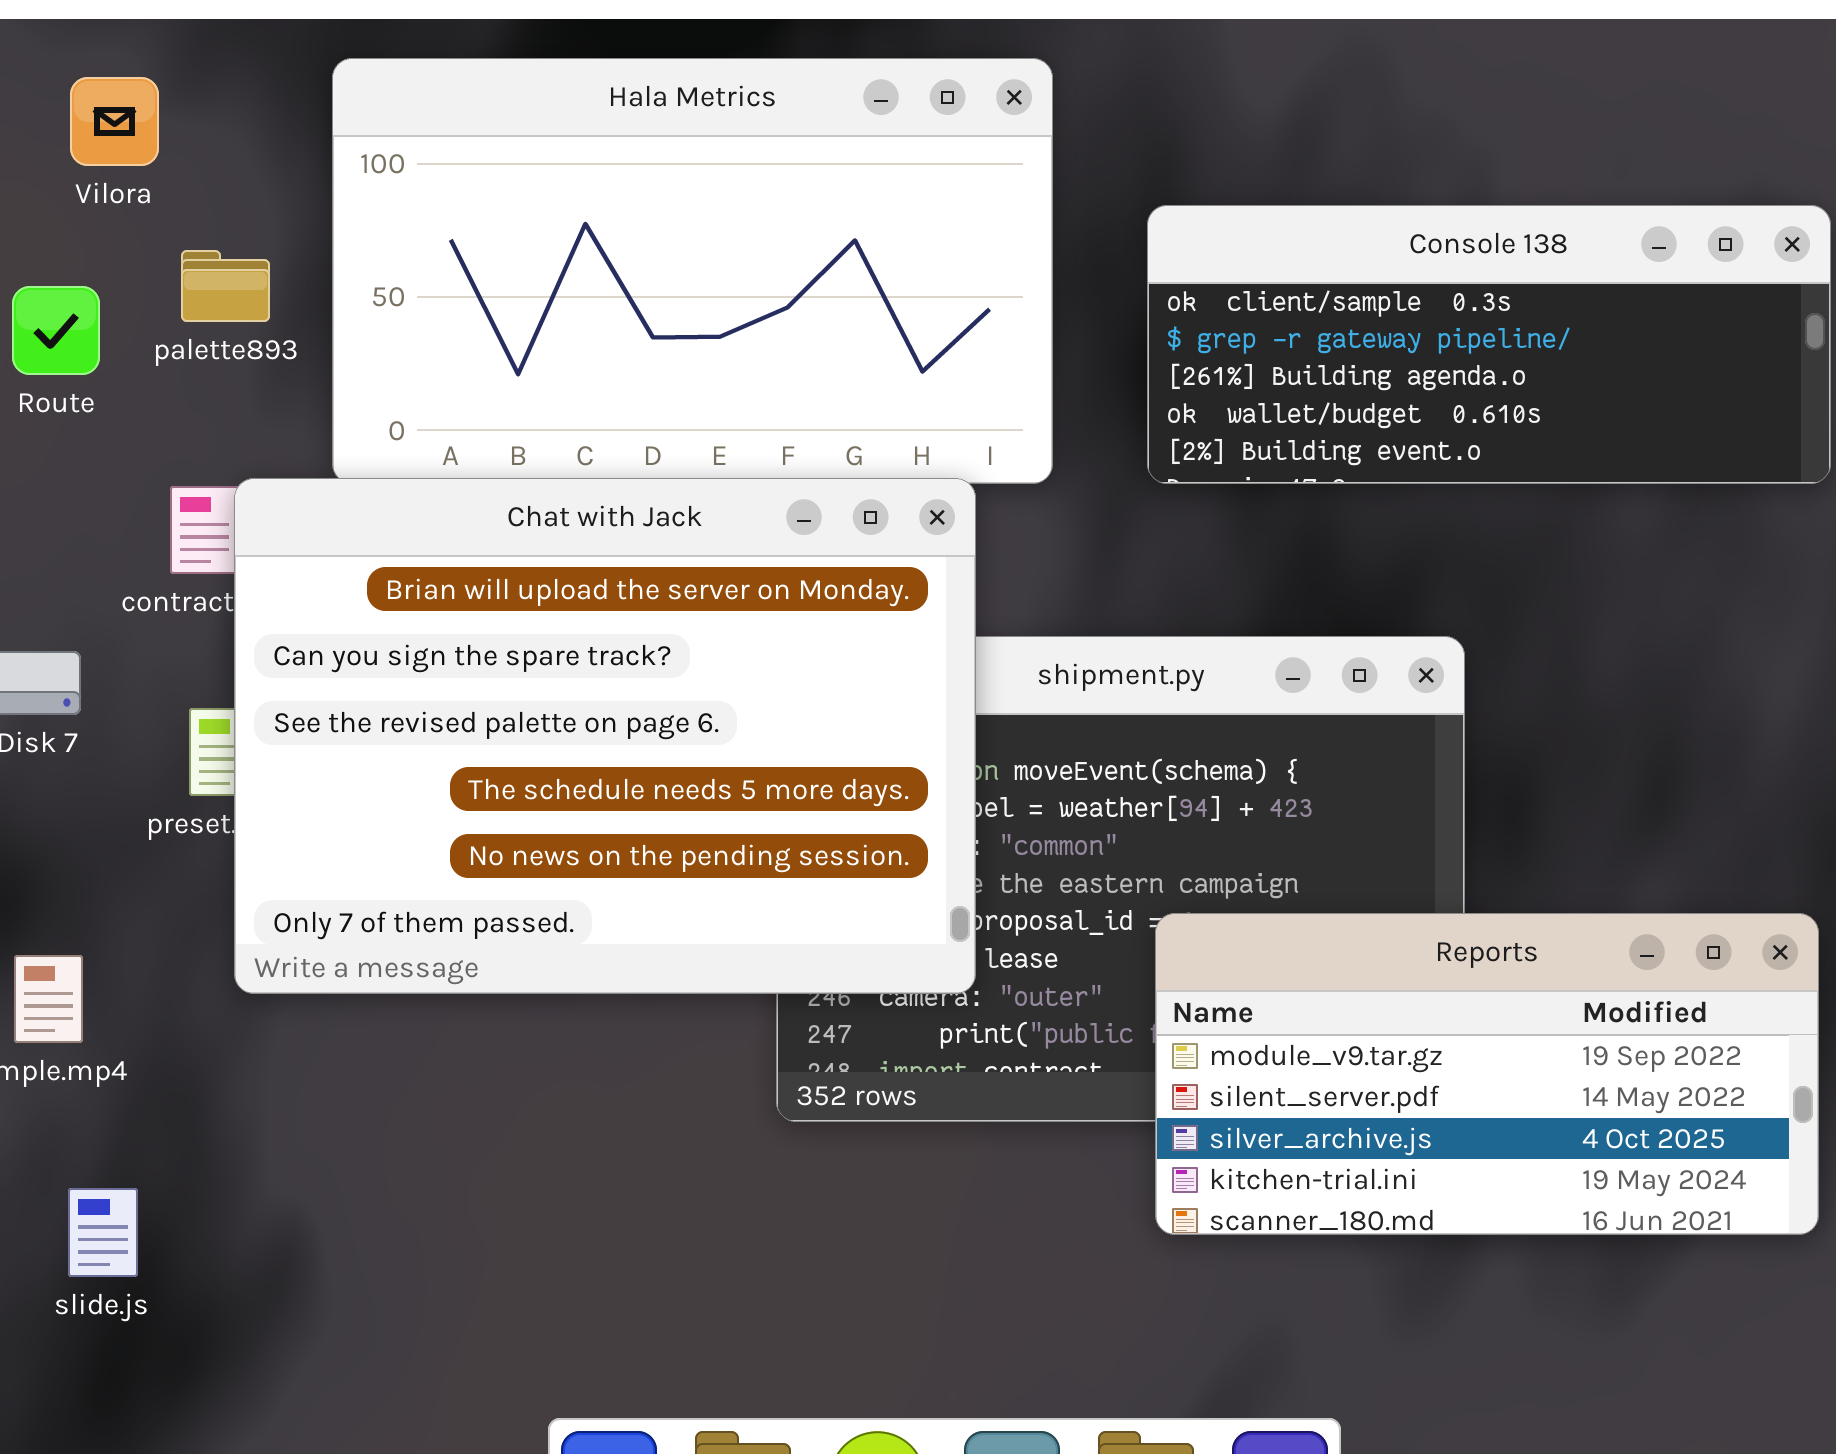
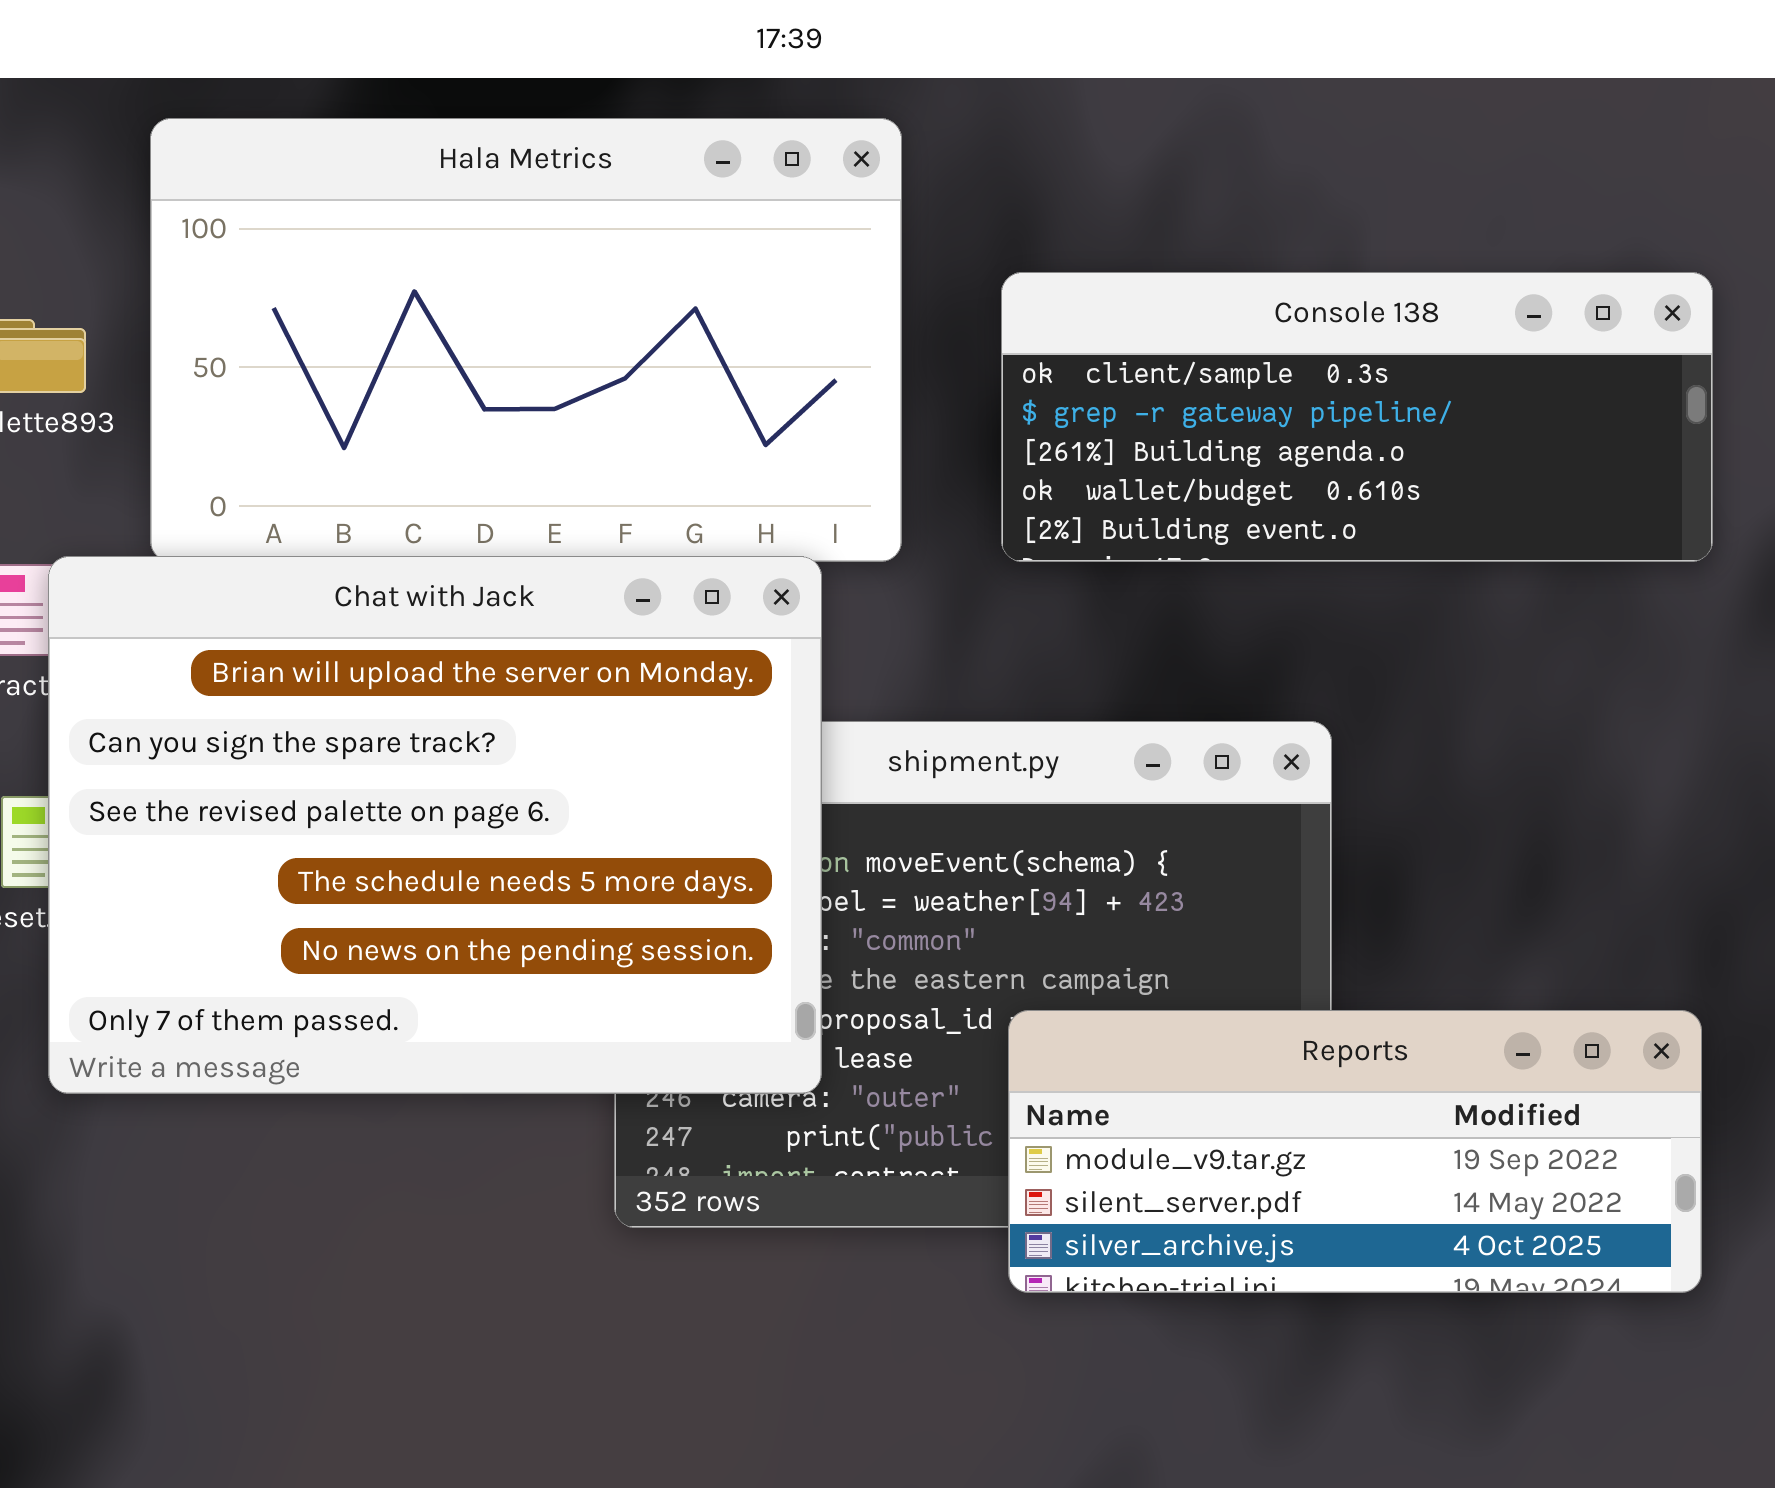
Reports: [1155,913,1819,1235] -> [1008,1010,1702,1293], resized

